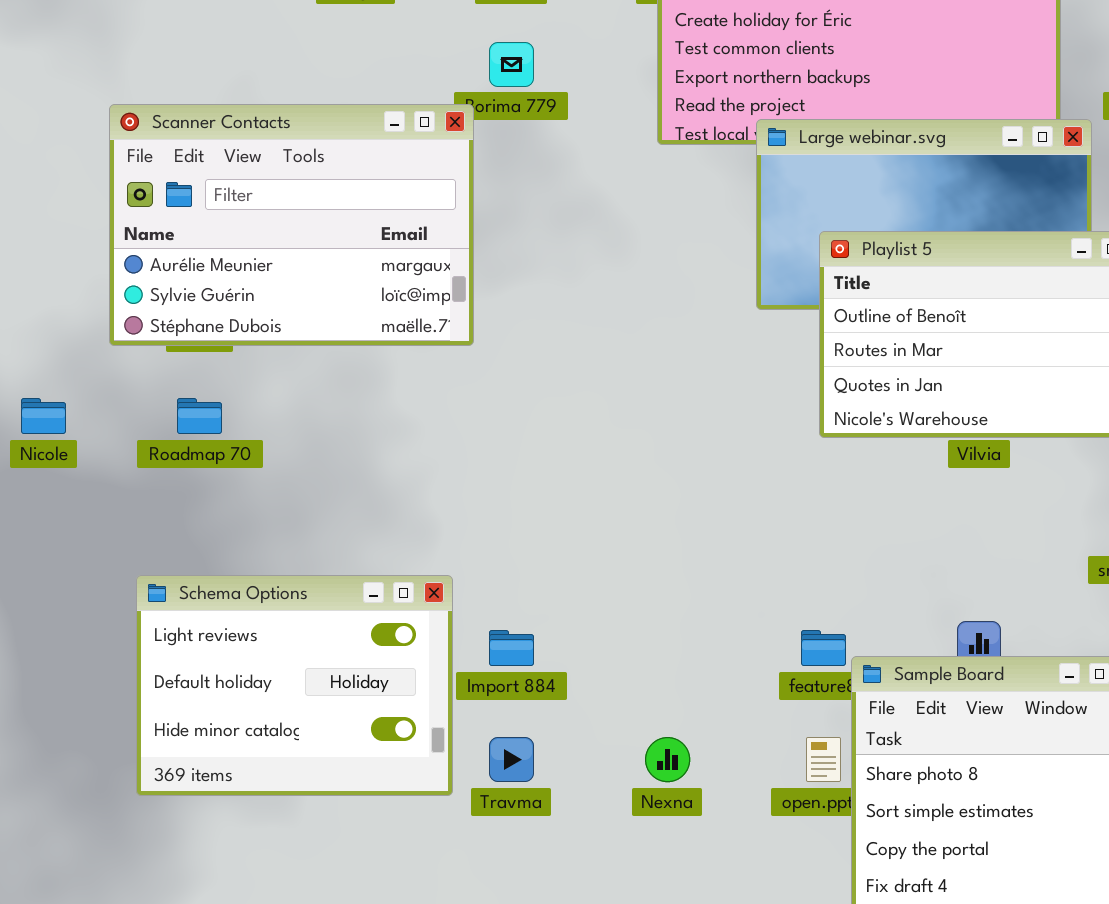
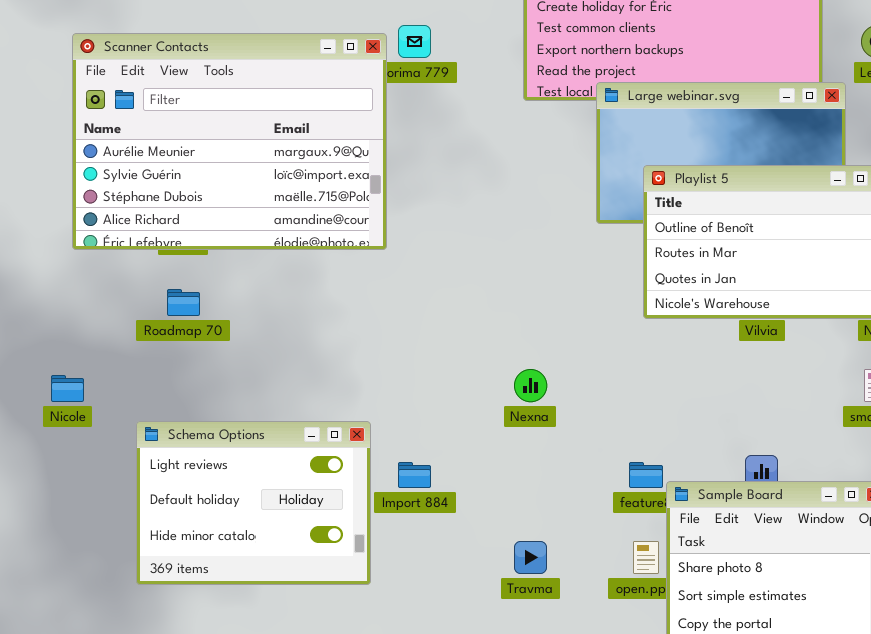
Scanner Contacts: [109,104,474,346] -> [72,33,387,250], resized
Nicole: [21,398,66,434] -> [51,375,84,402], moved
Travma: [489,737,534,782] -> [514,541,547,574], moved
Nexna: [645,737,690,782] -> [514,369,547,402], moved

